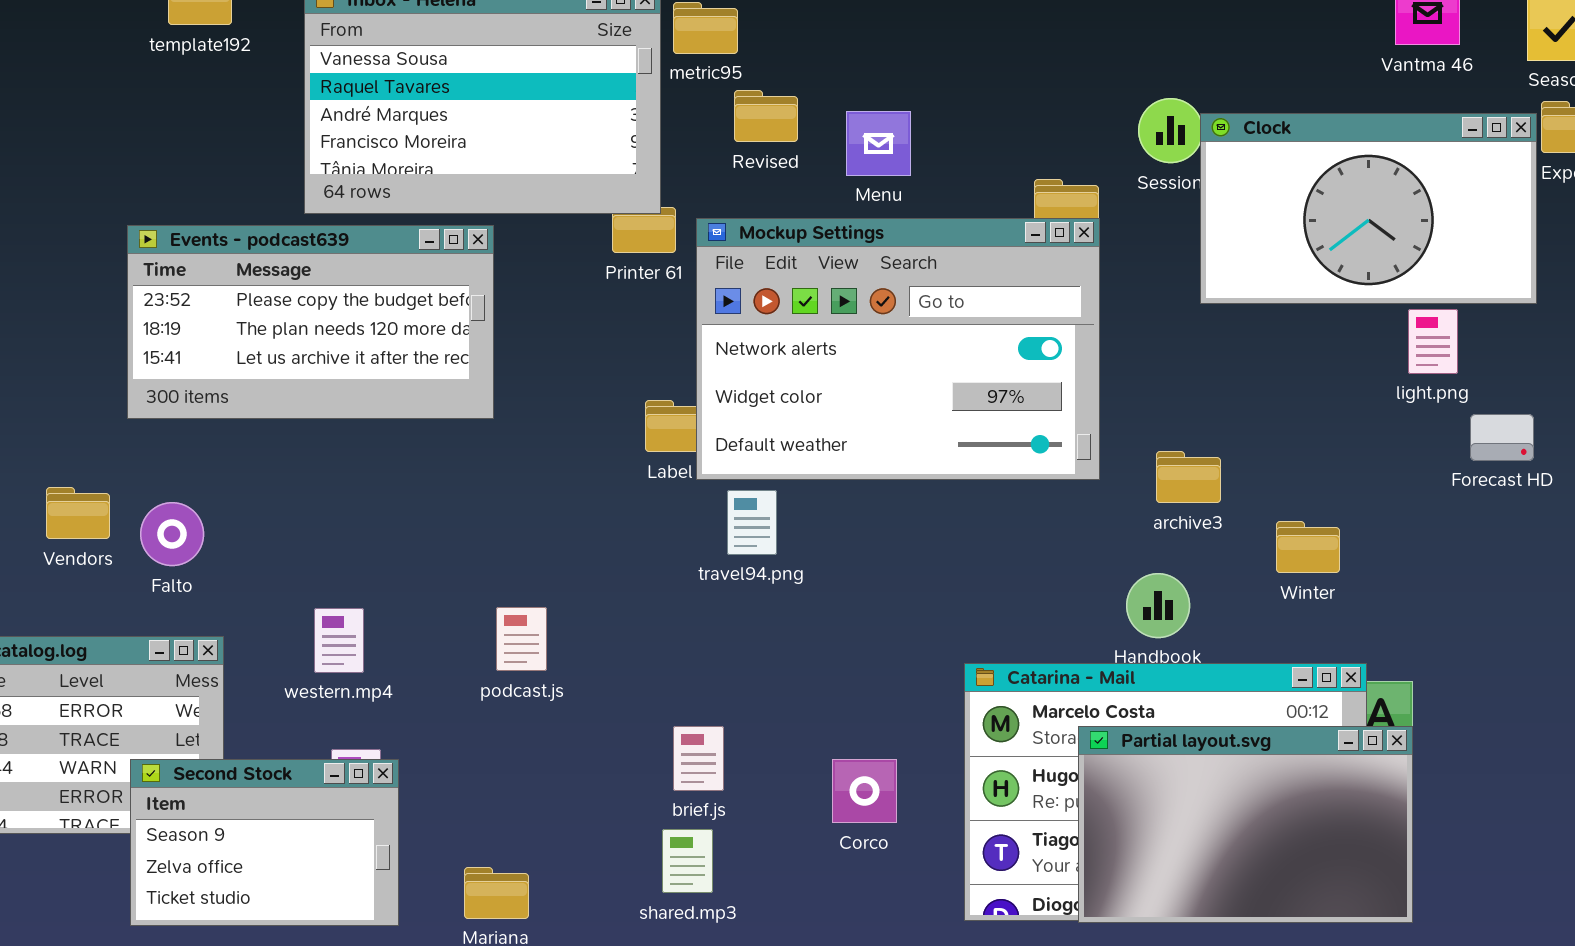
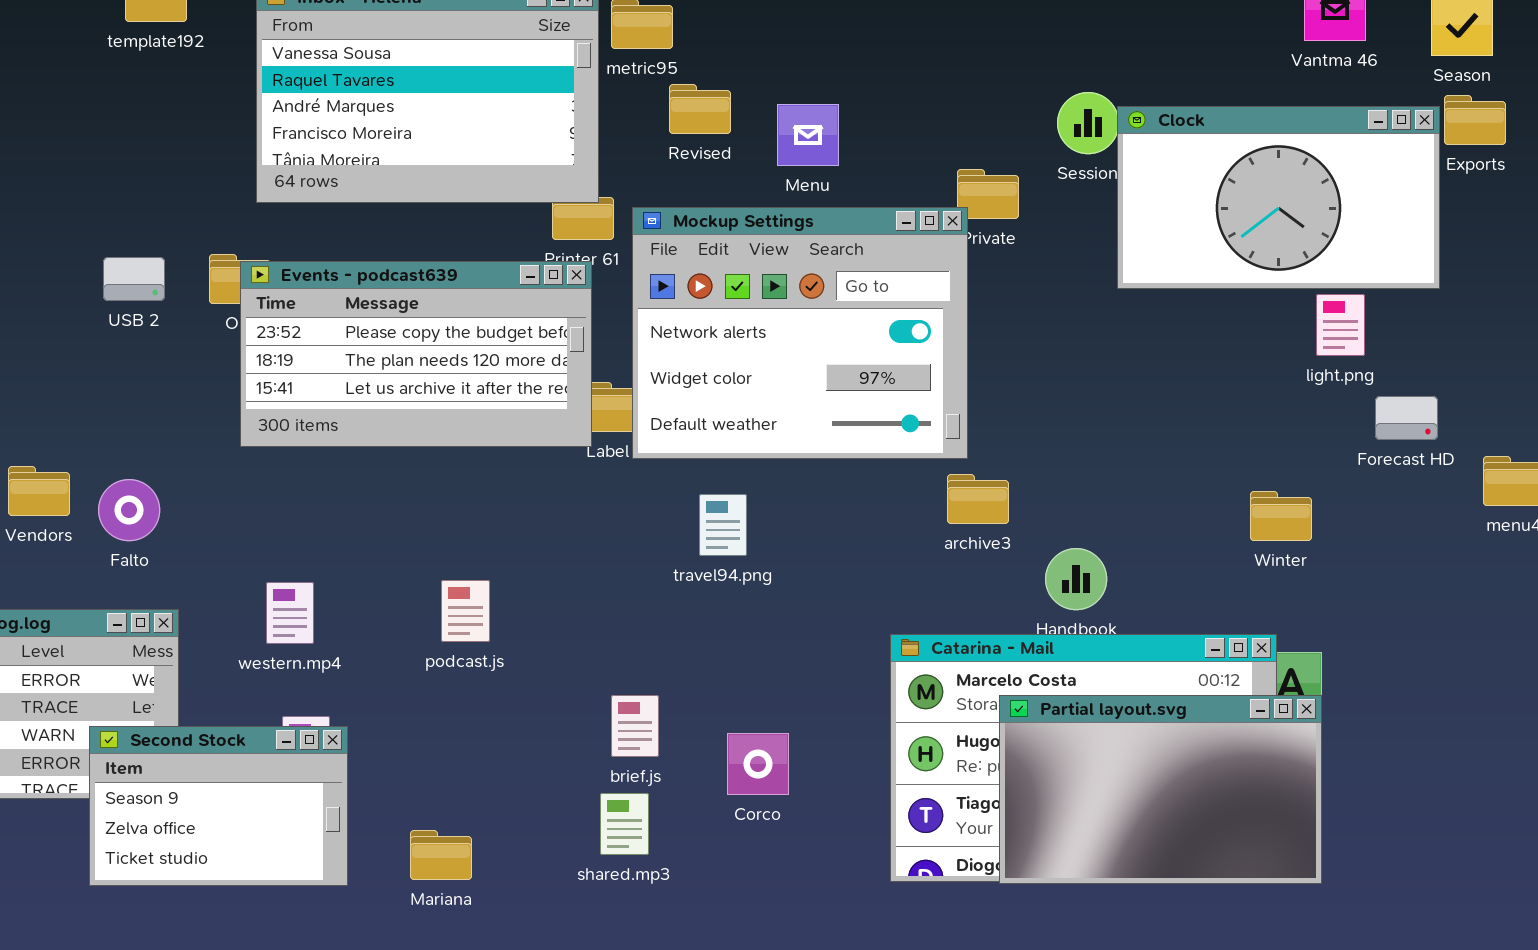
Mockup Settings: [696,218,1100,480] -> [632,207,968,459], resized
Events - podcast639: [127,225,494,419] -> [240,261,592,447], moved
archive3: [1156,451,1221,503] -> [947,474,1009,524], moved
travel94.png: [727,490,777,555] -> [699,494,747,556], moved
Winter: [1276,521,1340,573] -> [1250,491,1312,541], moved
Corco: [832,759,897,823] -> [727,733,789,795], moved

